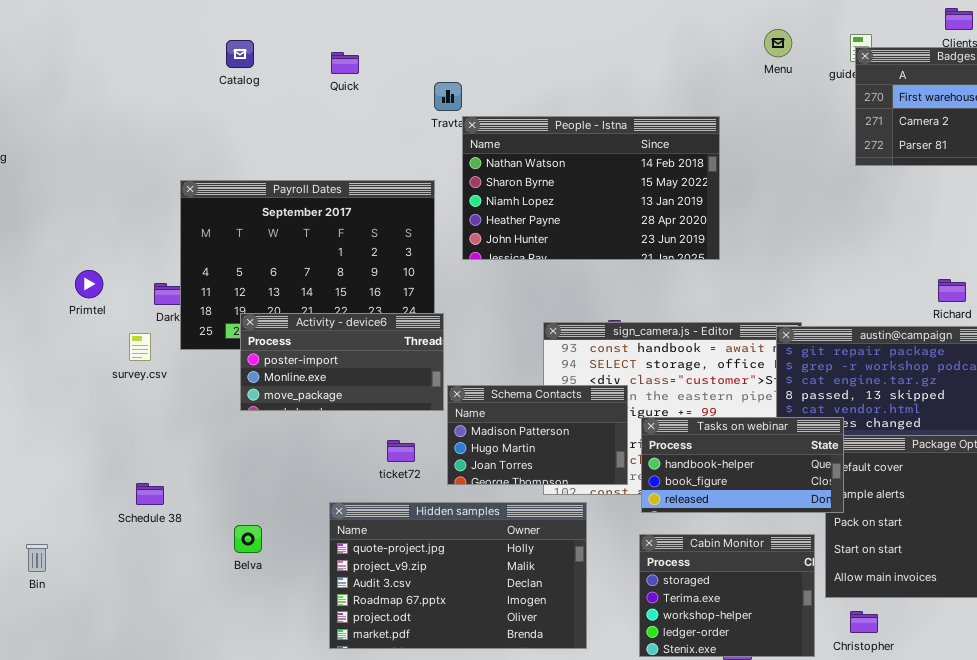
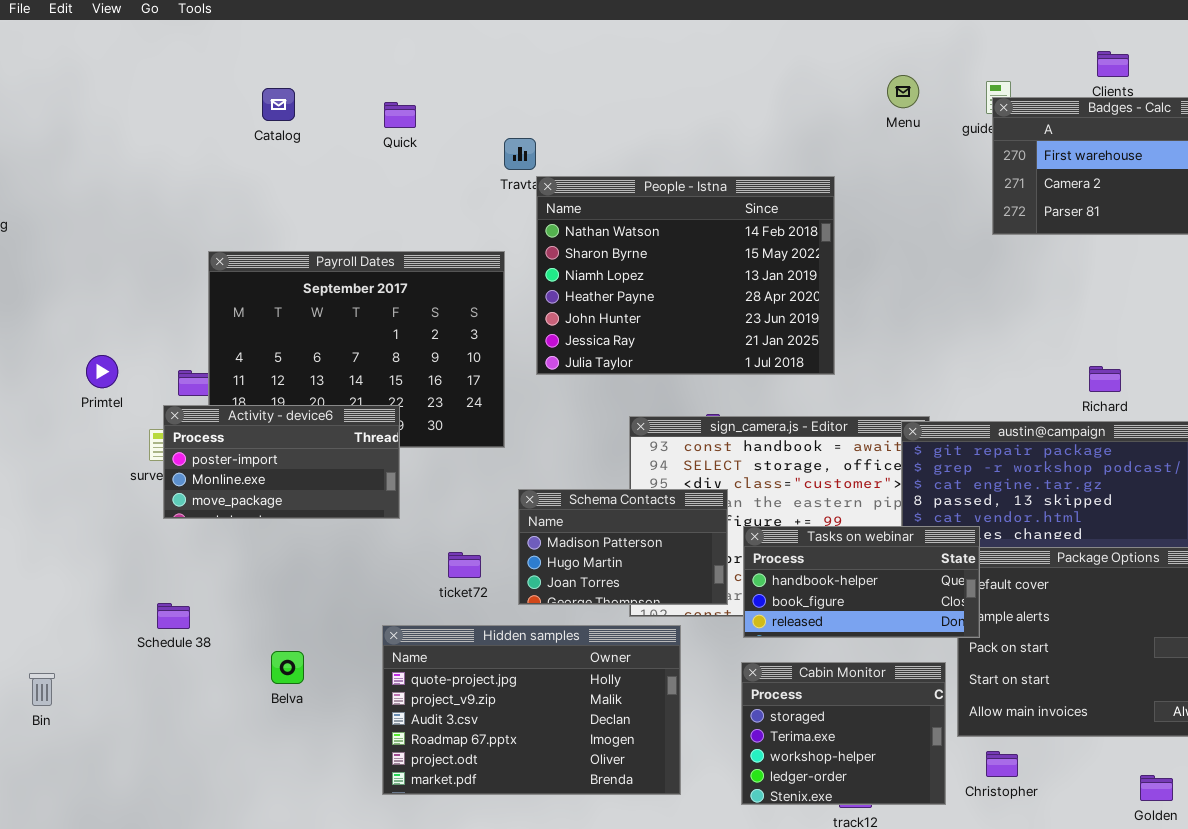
People - Istna: [462,116,720,260] -> [536,176,835,375], resized
Activity - device6: [240,313,444,411] -> [163,405,400,519], moved

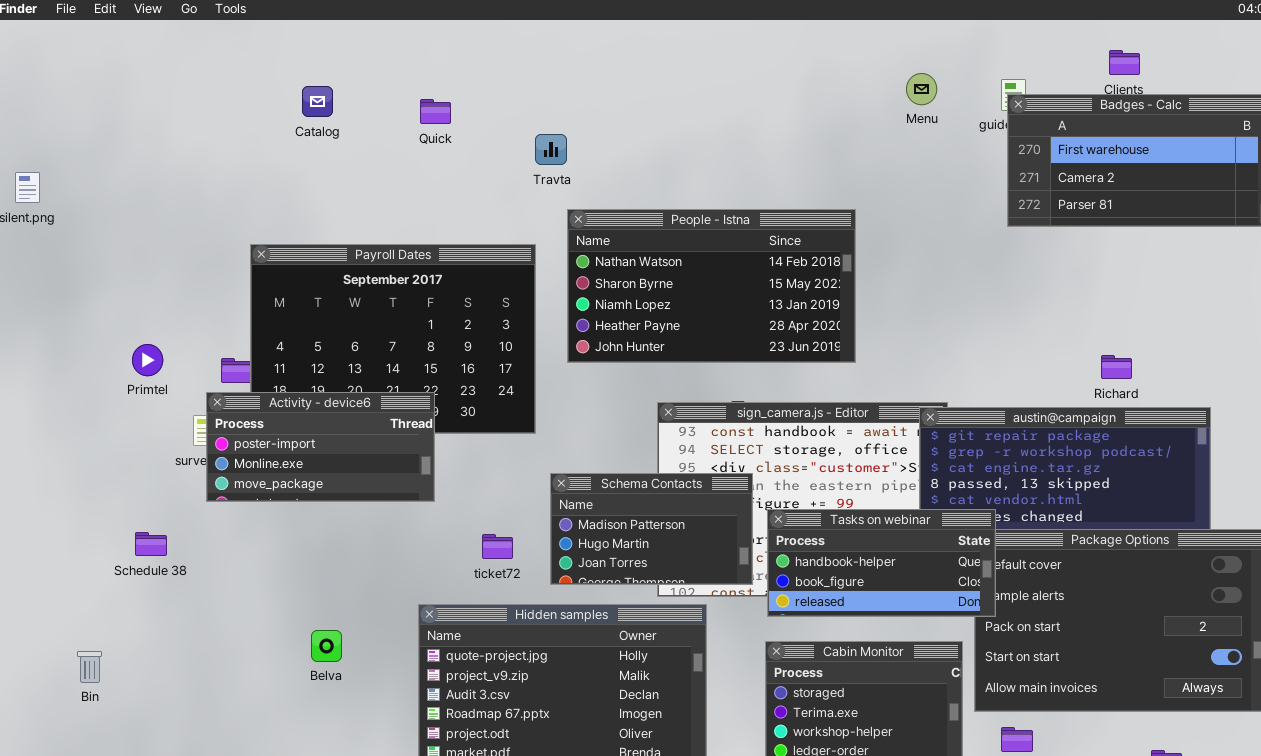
People - Istna: [536,176,835,375] -> [567,209,856,363], resized
Schedule 38: [157,603,190,629] -> [135,532,167,556], moved

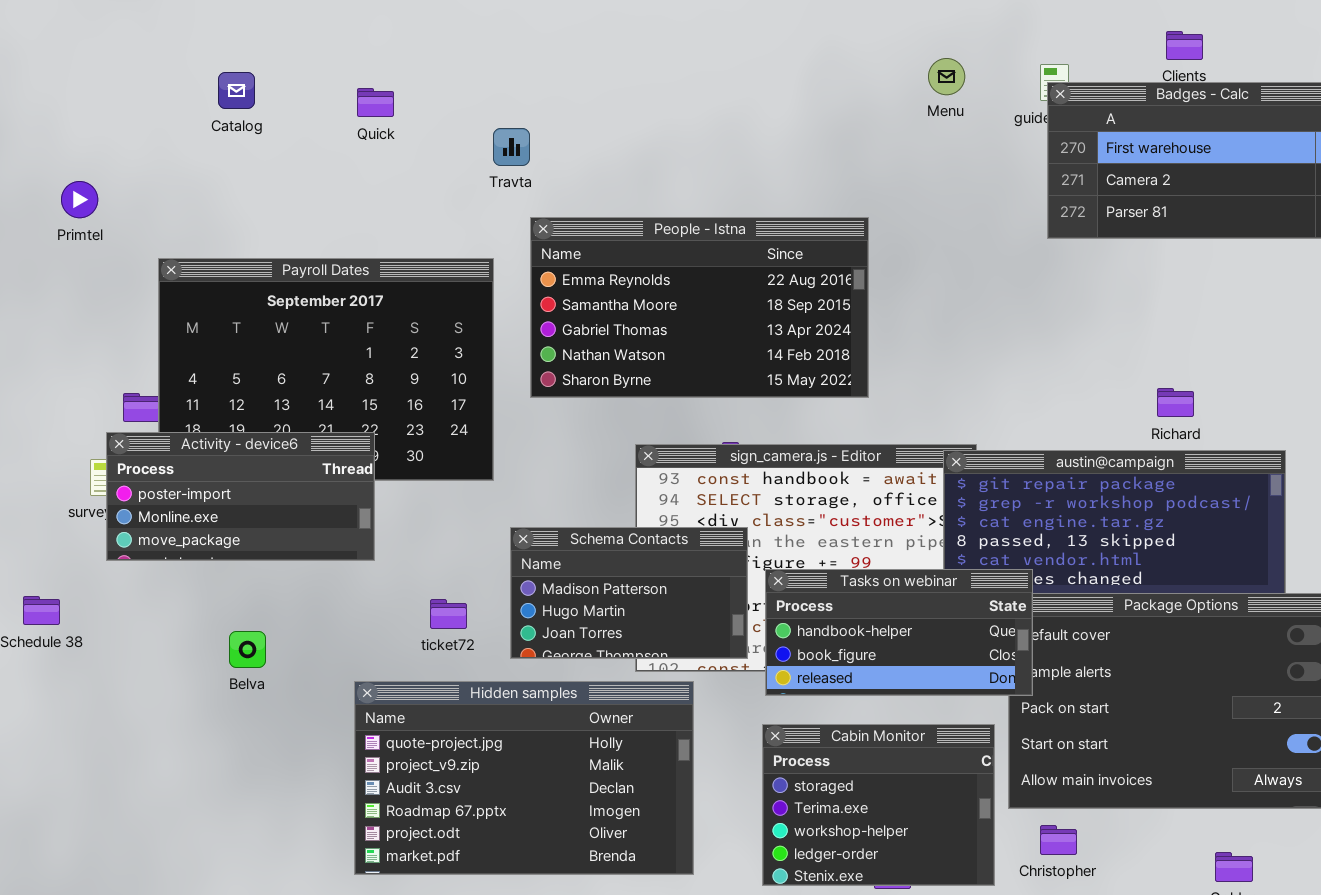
People - Istna: [567,209,856,363] -> [530,217,869,398], scrolled up 3 rows
Primtel: [132,344,163,376] -> [61,181,98,218], moved
Belva: [311,630,342,662] -> [229,631,266,668], moved

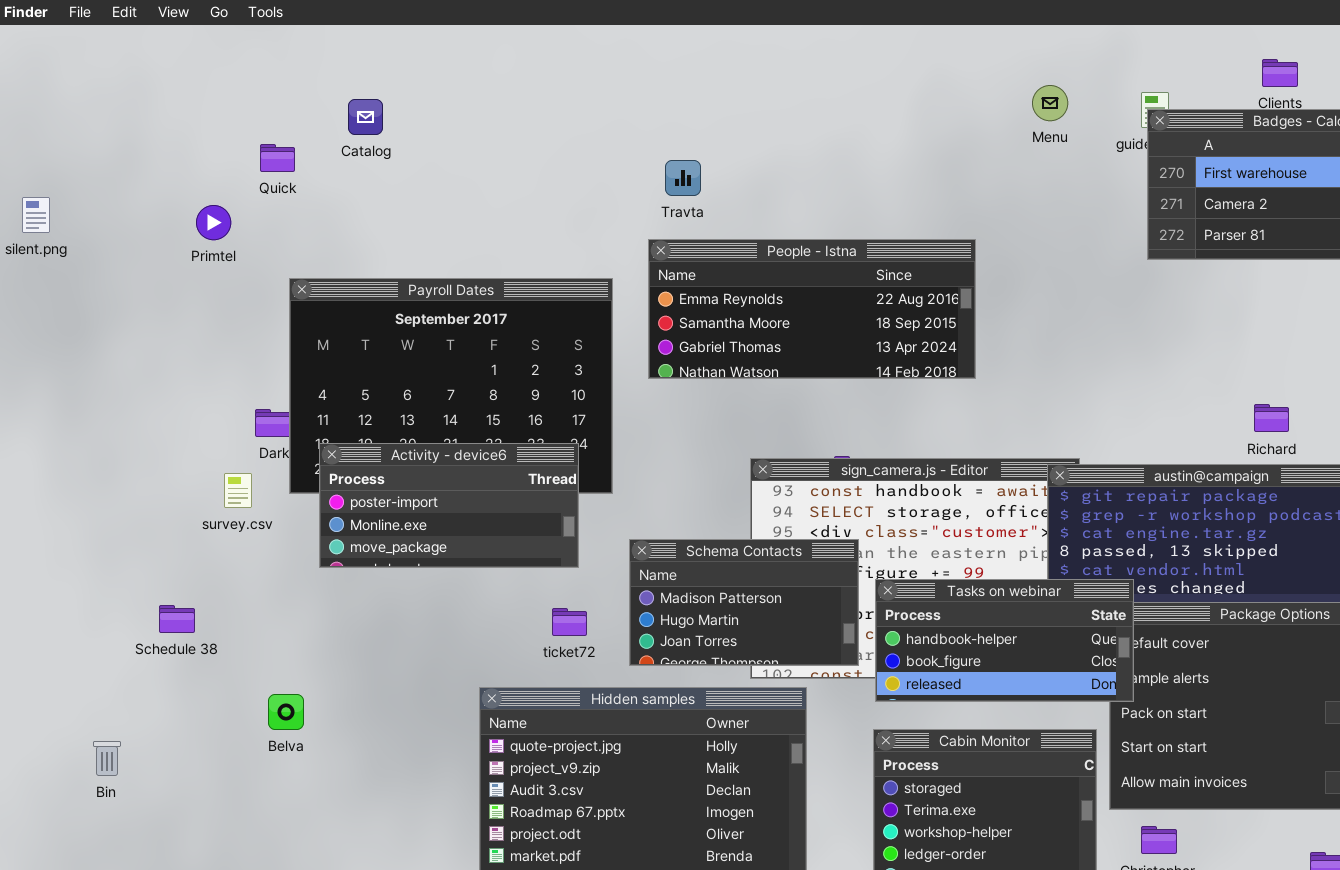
Quick: [357,88,394,117] -> [260,144,295,172], moved
Travta: [493,128,530,166] -> [665,160,701,196], moved
People - Istna: [530,217,869,398] -> [648,239,976,379], resized
Activity - device6: [106,432,375,561] -> [319,443,579,568], moved
Belva: [229,631,266,668] -> [268,694,304,730], moved

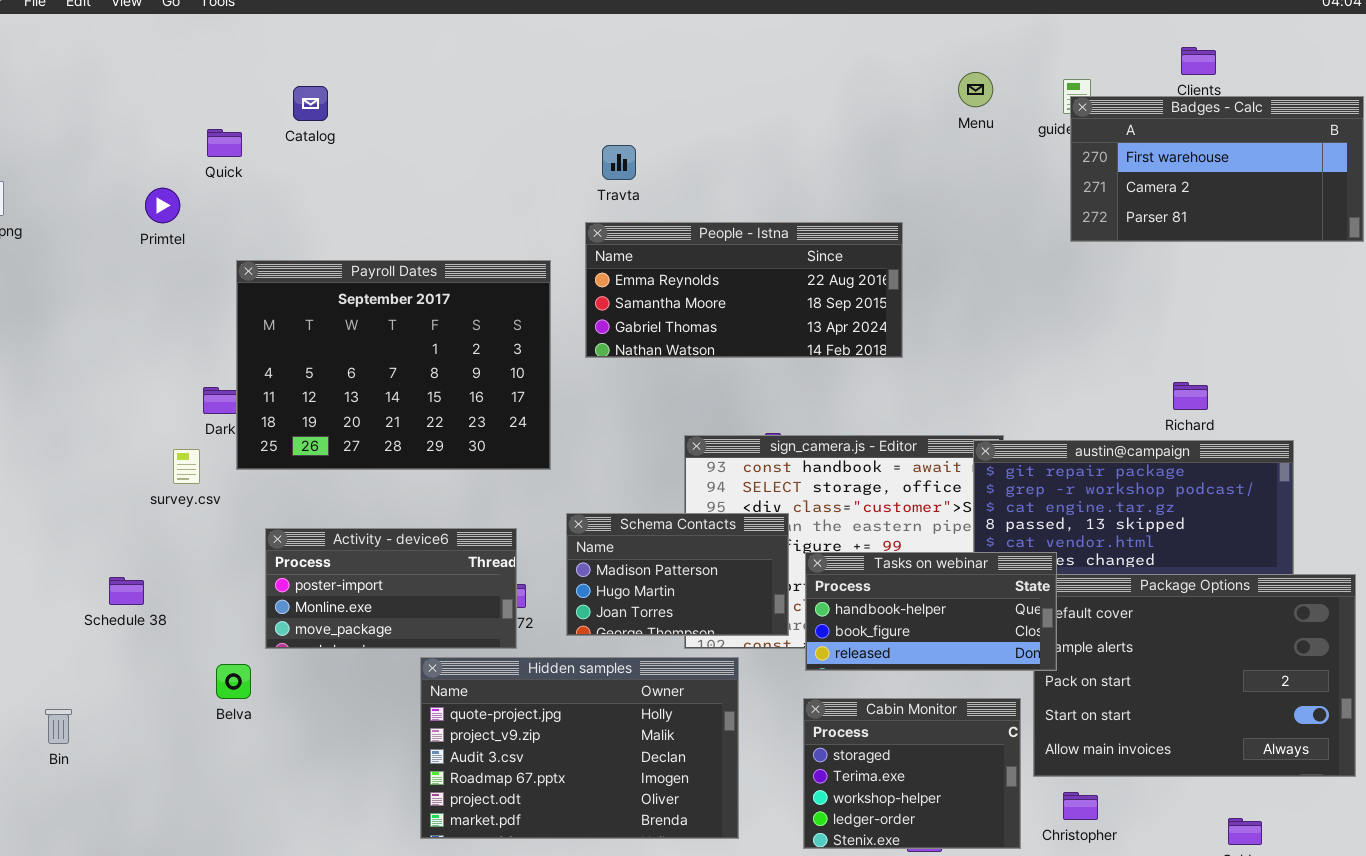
Activity - device6: [319,443,579,568] -> [265,528,517,649], moved

